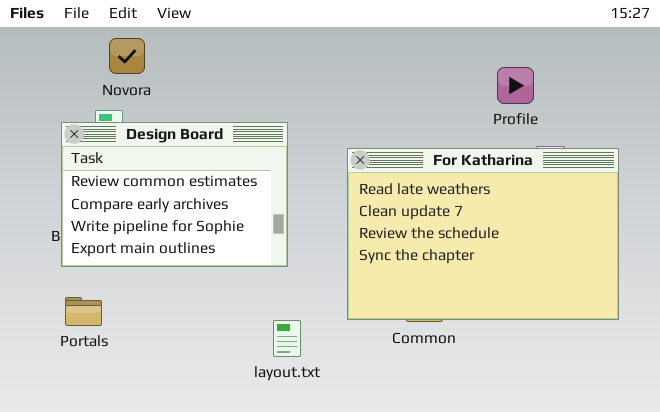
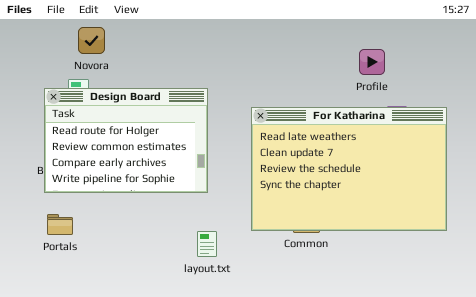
Design Board: [61,122,288,267] -> [44,88,208,193], scrolled up 1 row

